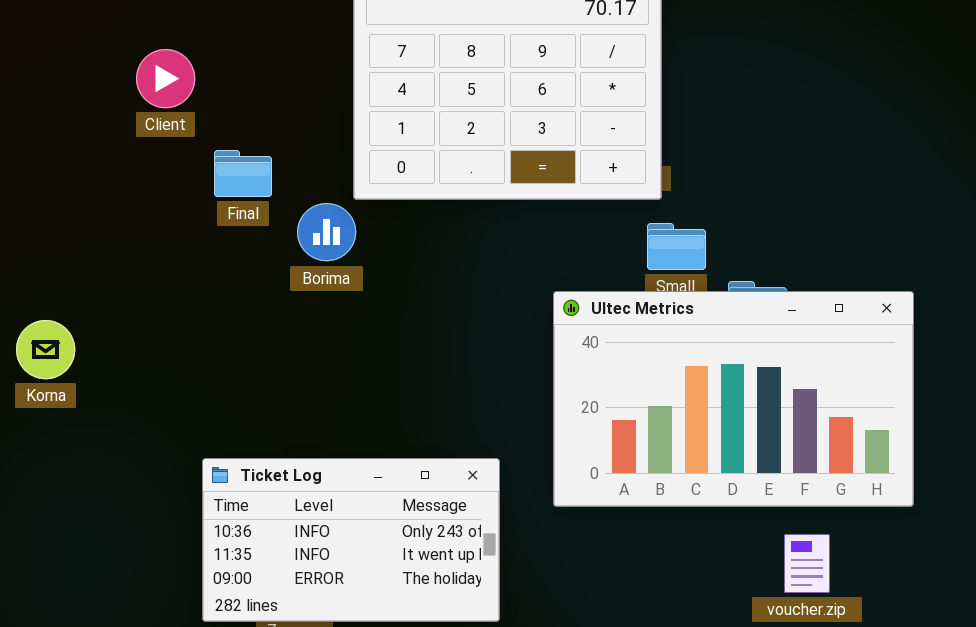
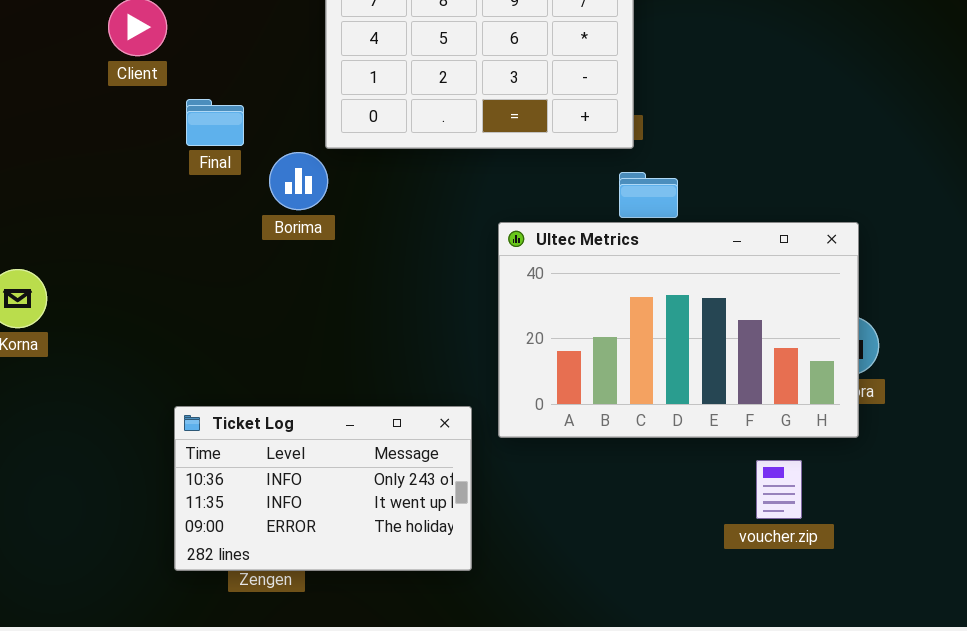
Ultec Metrics: [553,291,914,507] -> [498,222,859,438], moved
voucher.zip: [784,534,830,593] -> [756,460,802,519], moved

